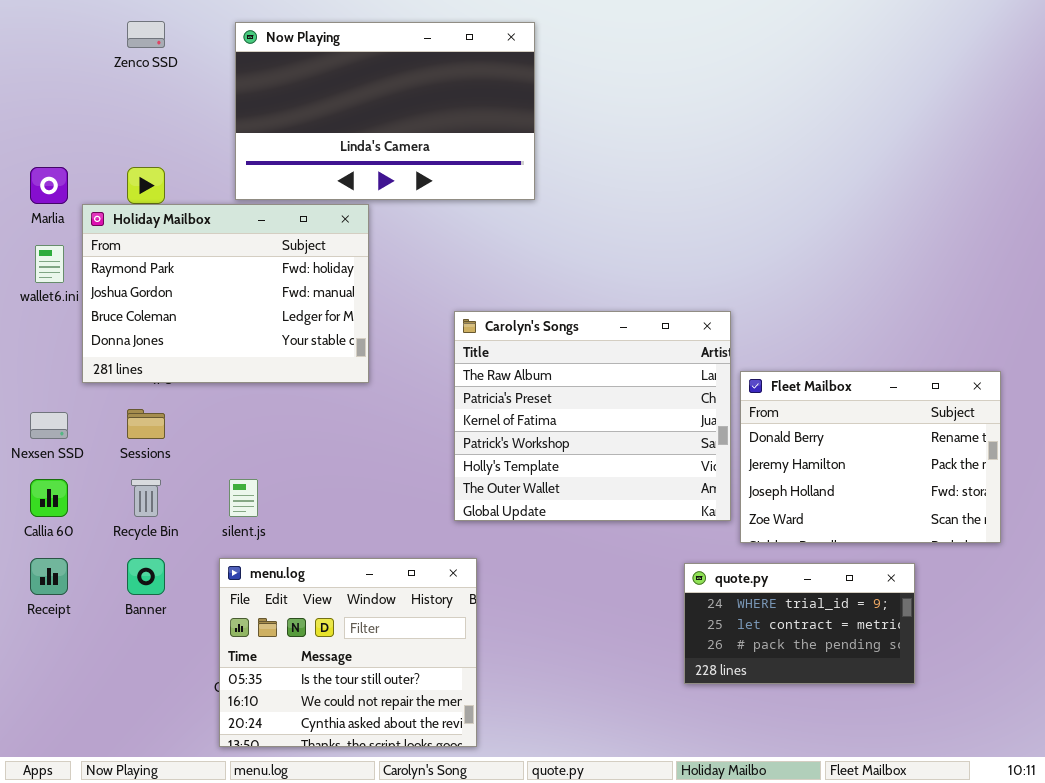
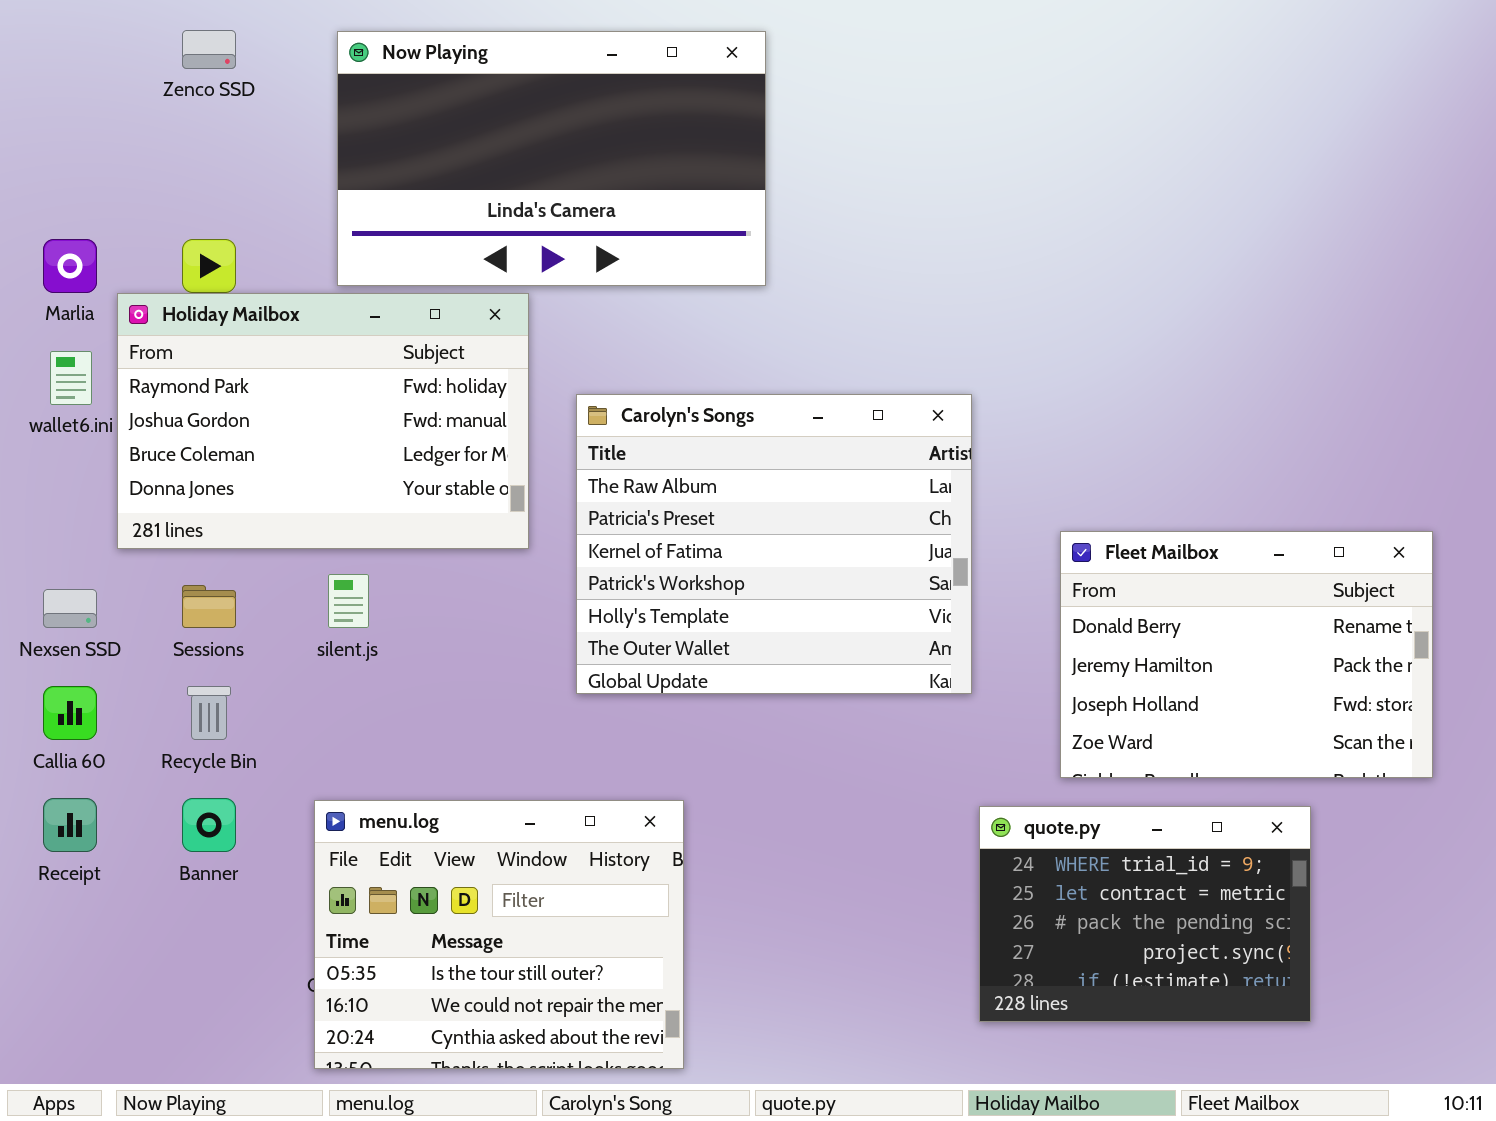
Carolyn's Songs: [454,311,731,521] -> [576,394,972,694], moved
silent.js: [229,479,258,517] -> [328,574,369,628], moved
quote.py: [684,563,915,684] -> [979,806,1311,1022], resized

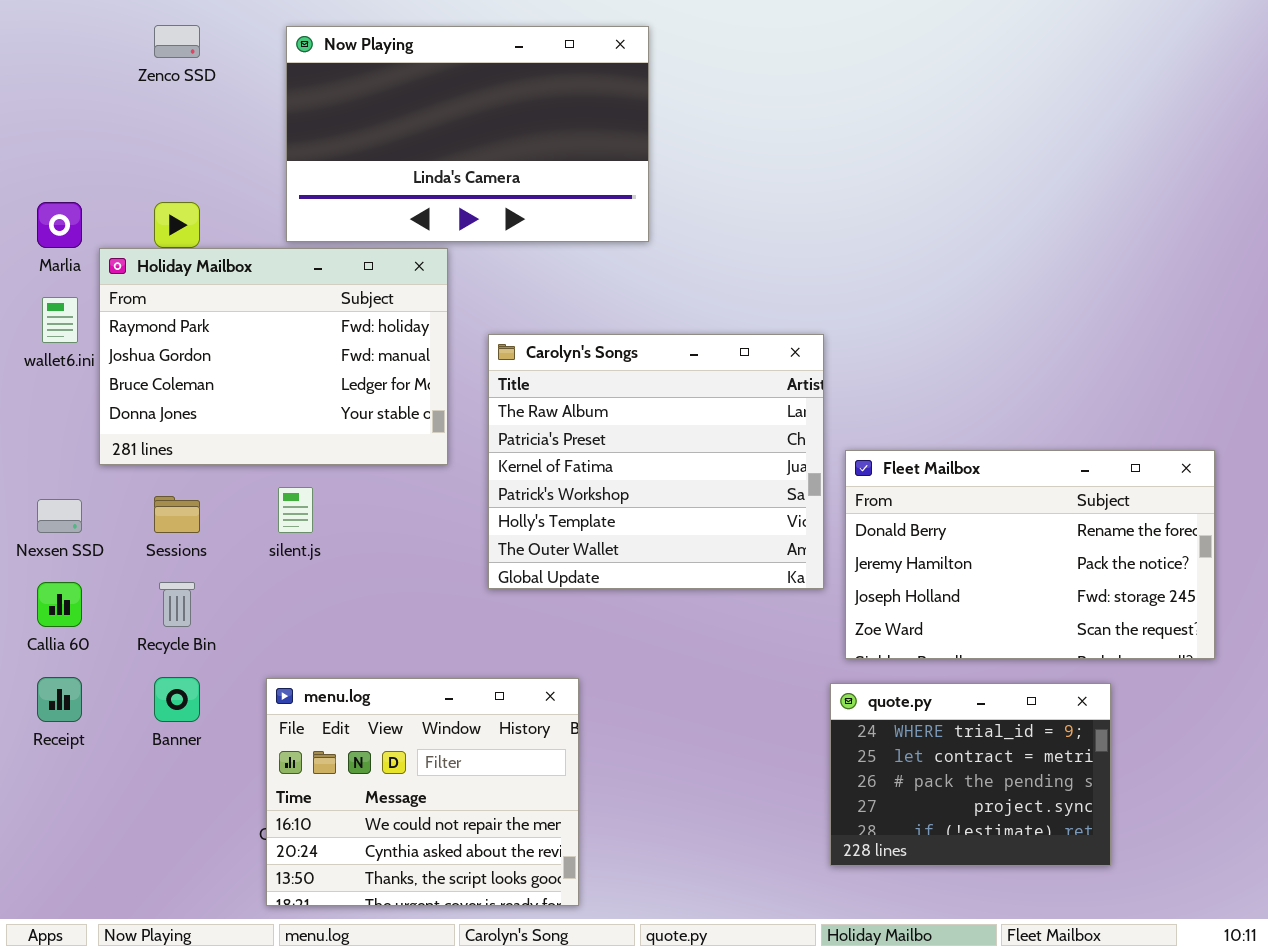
Fleet Mailbox: [1060,531,1433,778] -> [845,450,1215,659], resized
menu.log: [314,800,684,1069] -> [266,678,579,906], scrolled down 1 row

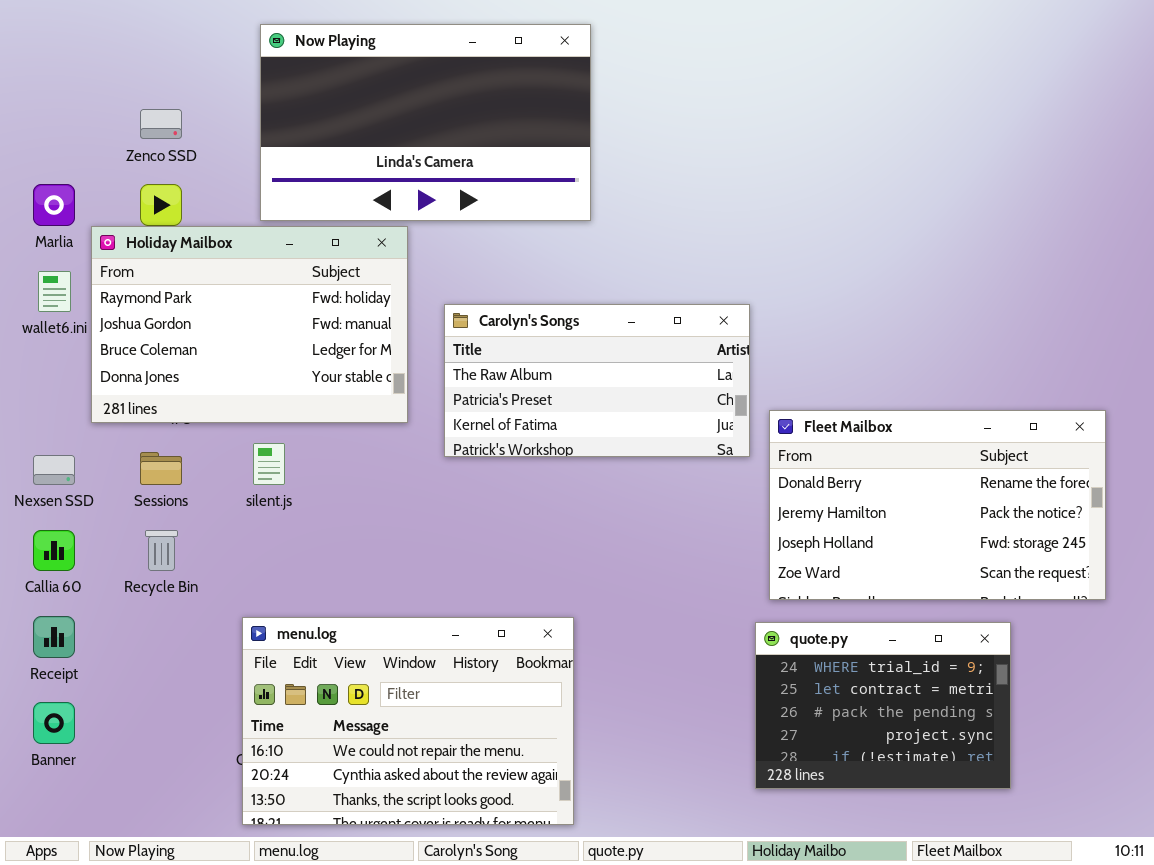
Zenco SSD: [154,25,200,58] -> [140,109,182,139], moved
Carolyn's Songs: [488,334,824,589] -> [444,304,750,457], resized
Banner: [154,677,200,722] -> [33,702,75,744], moved
menu.log: [266,678,579,906] -> [242,617,574,825], resized

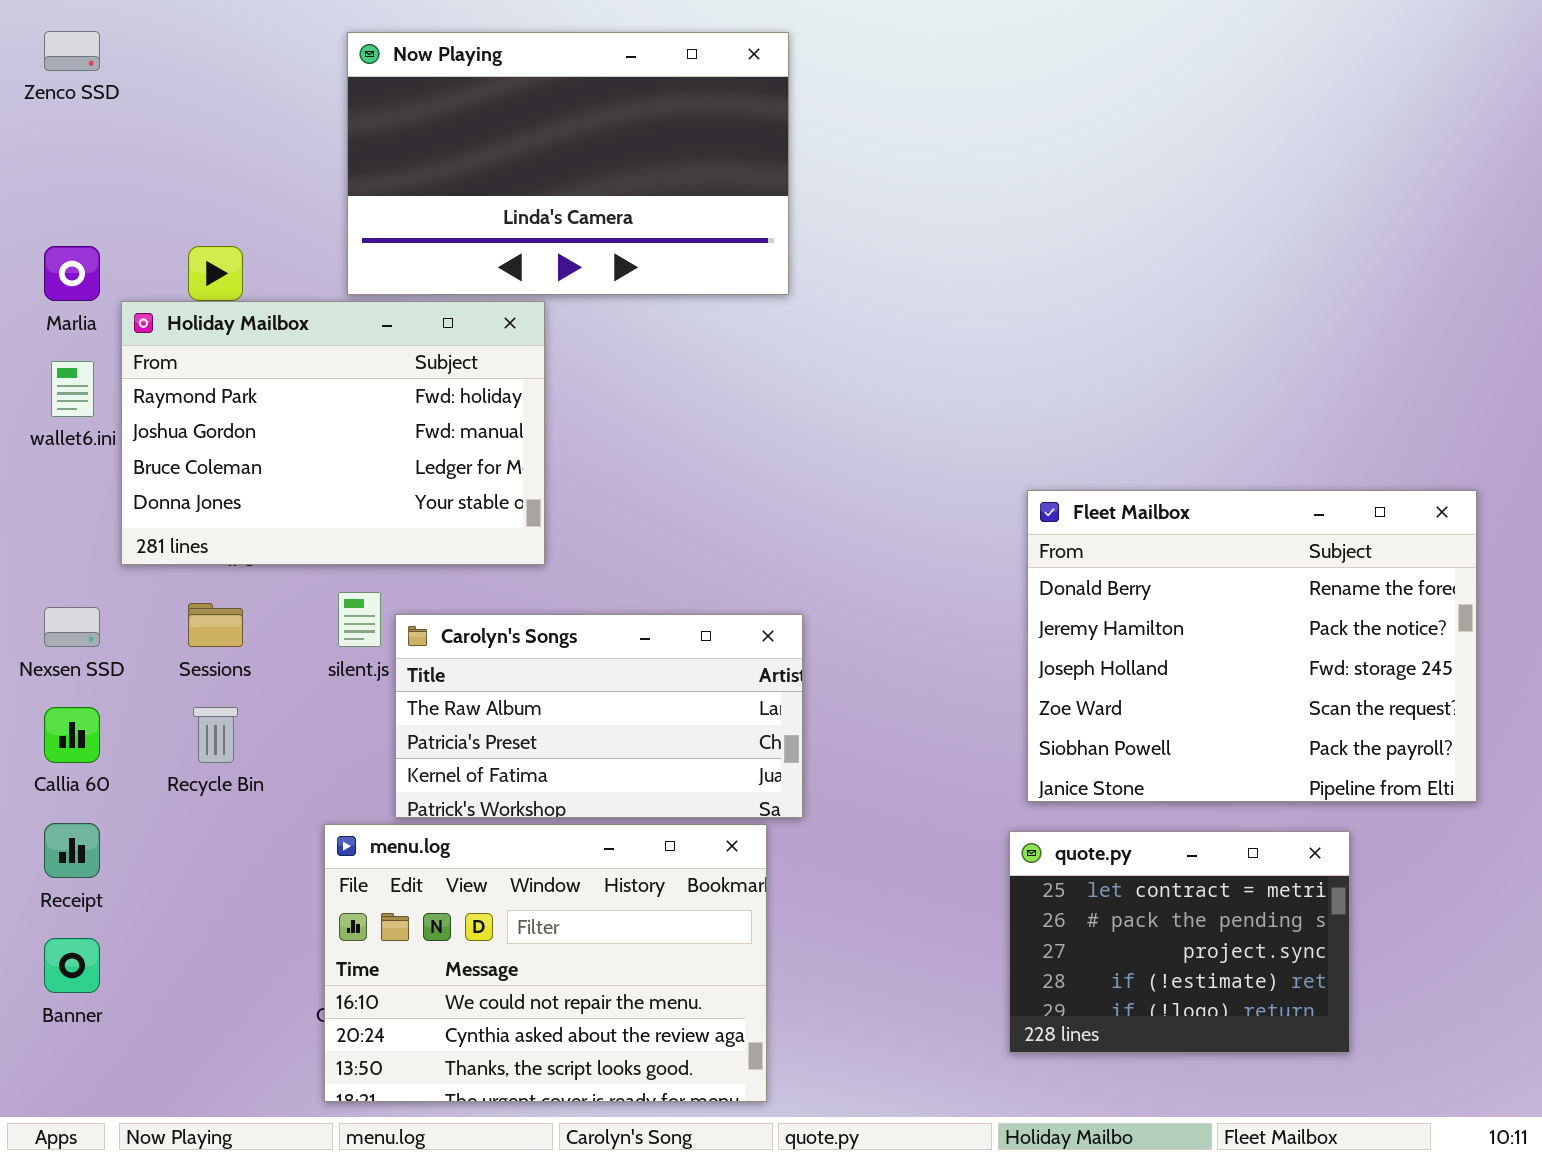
Zenco SSD: [140,109,182,139] -> [44,31,100,71], moved
Carolyn's Songs: [444,304,750,457] -> [395,614,803,818], moved
Fleet Mailbox: [769,410,1106,600] -> [1027,490,1477,802], resized
quote.py: [755,622,1011,789] -> [1009,831,1350,1053], scrolled down 1 row

